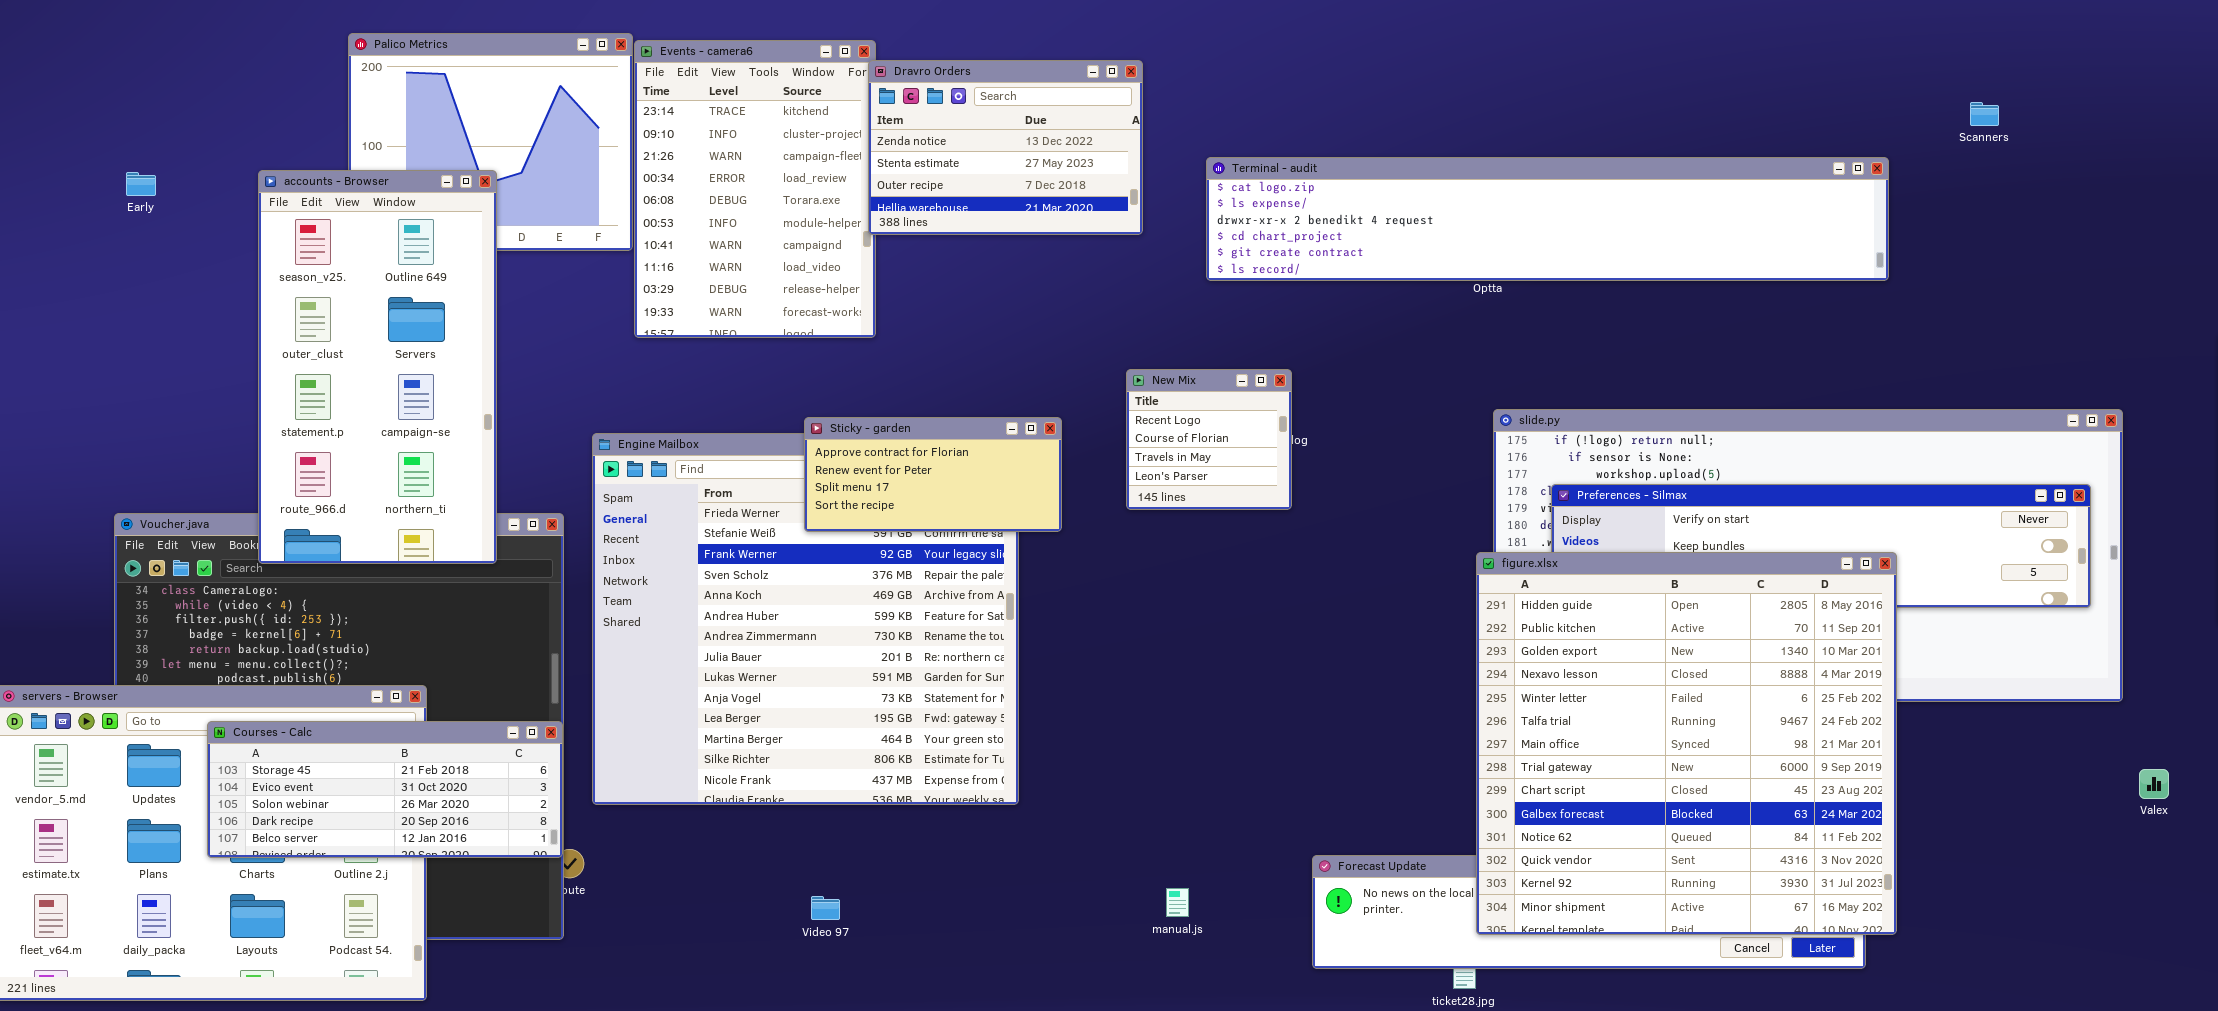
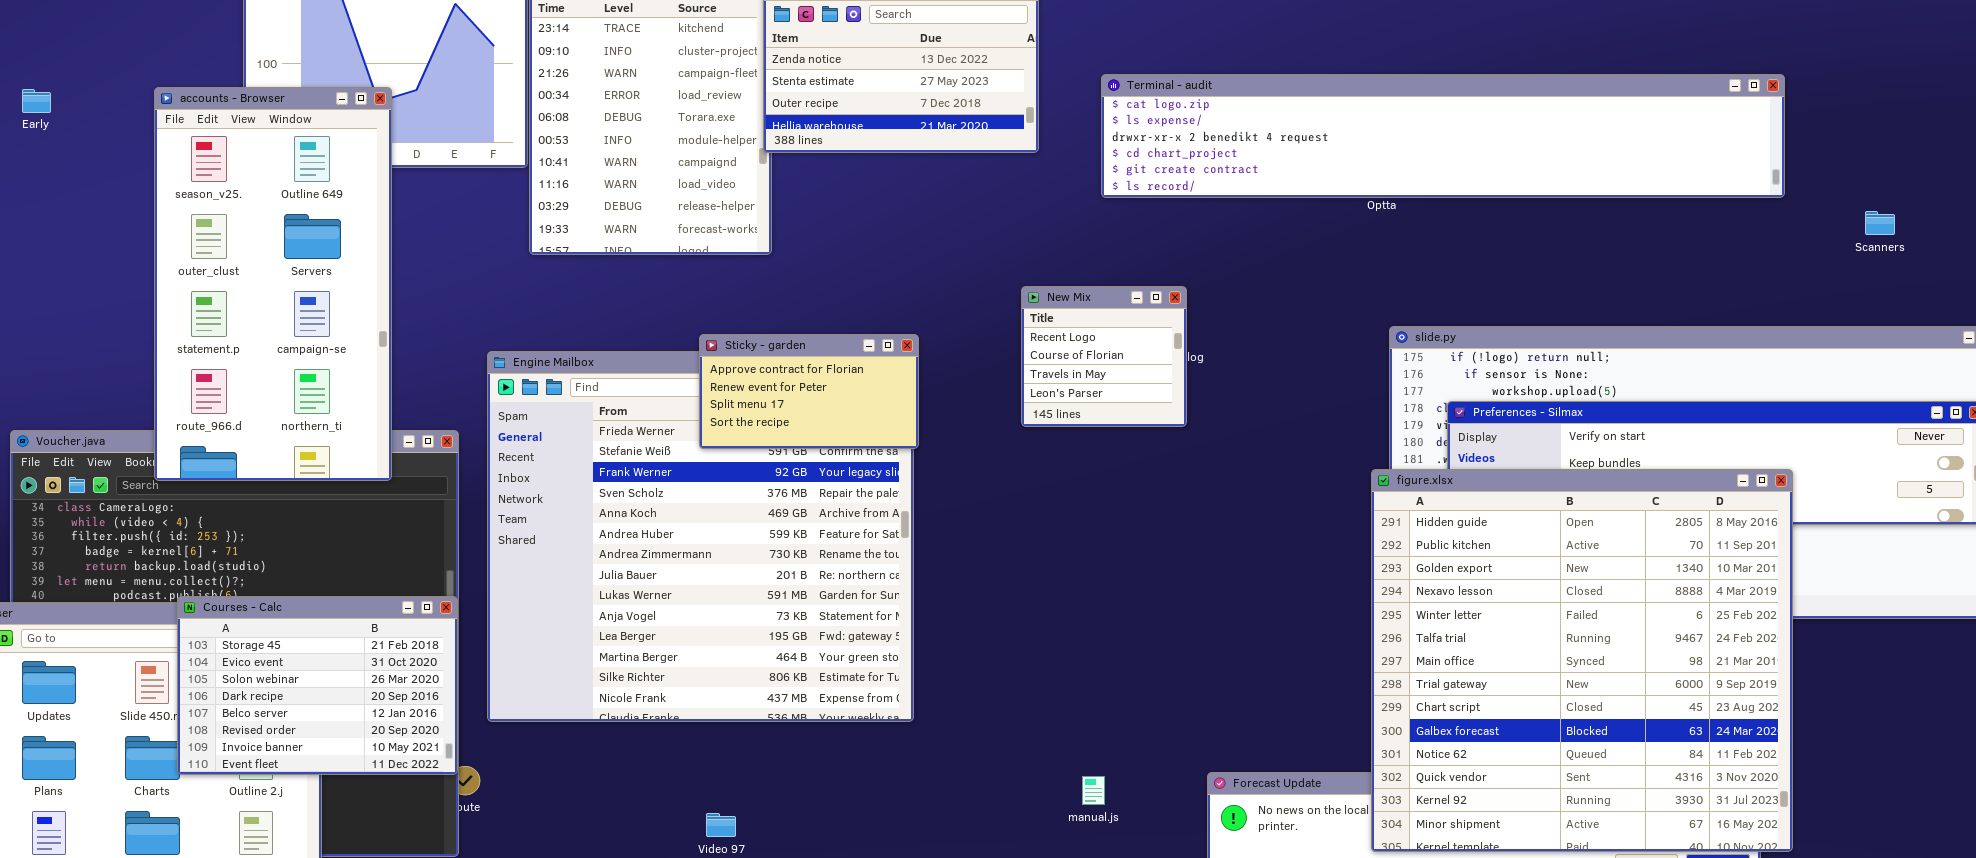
Scanners: [1970,102,1999,126] -> [1865,211,1895,235], moved
Sticky - garden: [804,417,1062,532] -> [699,334,919,449], resized
Courses - Calc: [207,721,563,858] -> [177,596,458,775], resized
manual.js: [1166,888,1189,917] -> [1082,776,1105,805], moved

